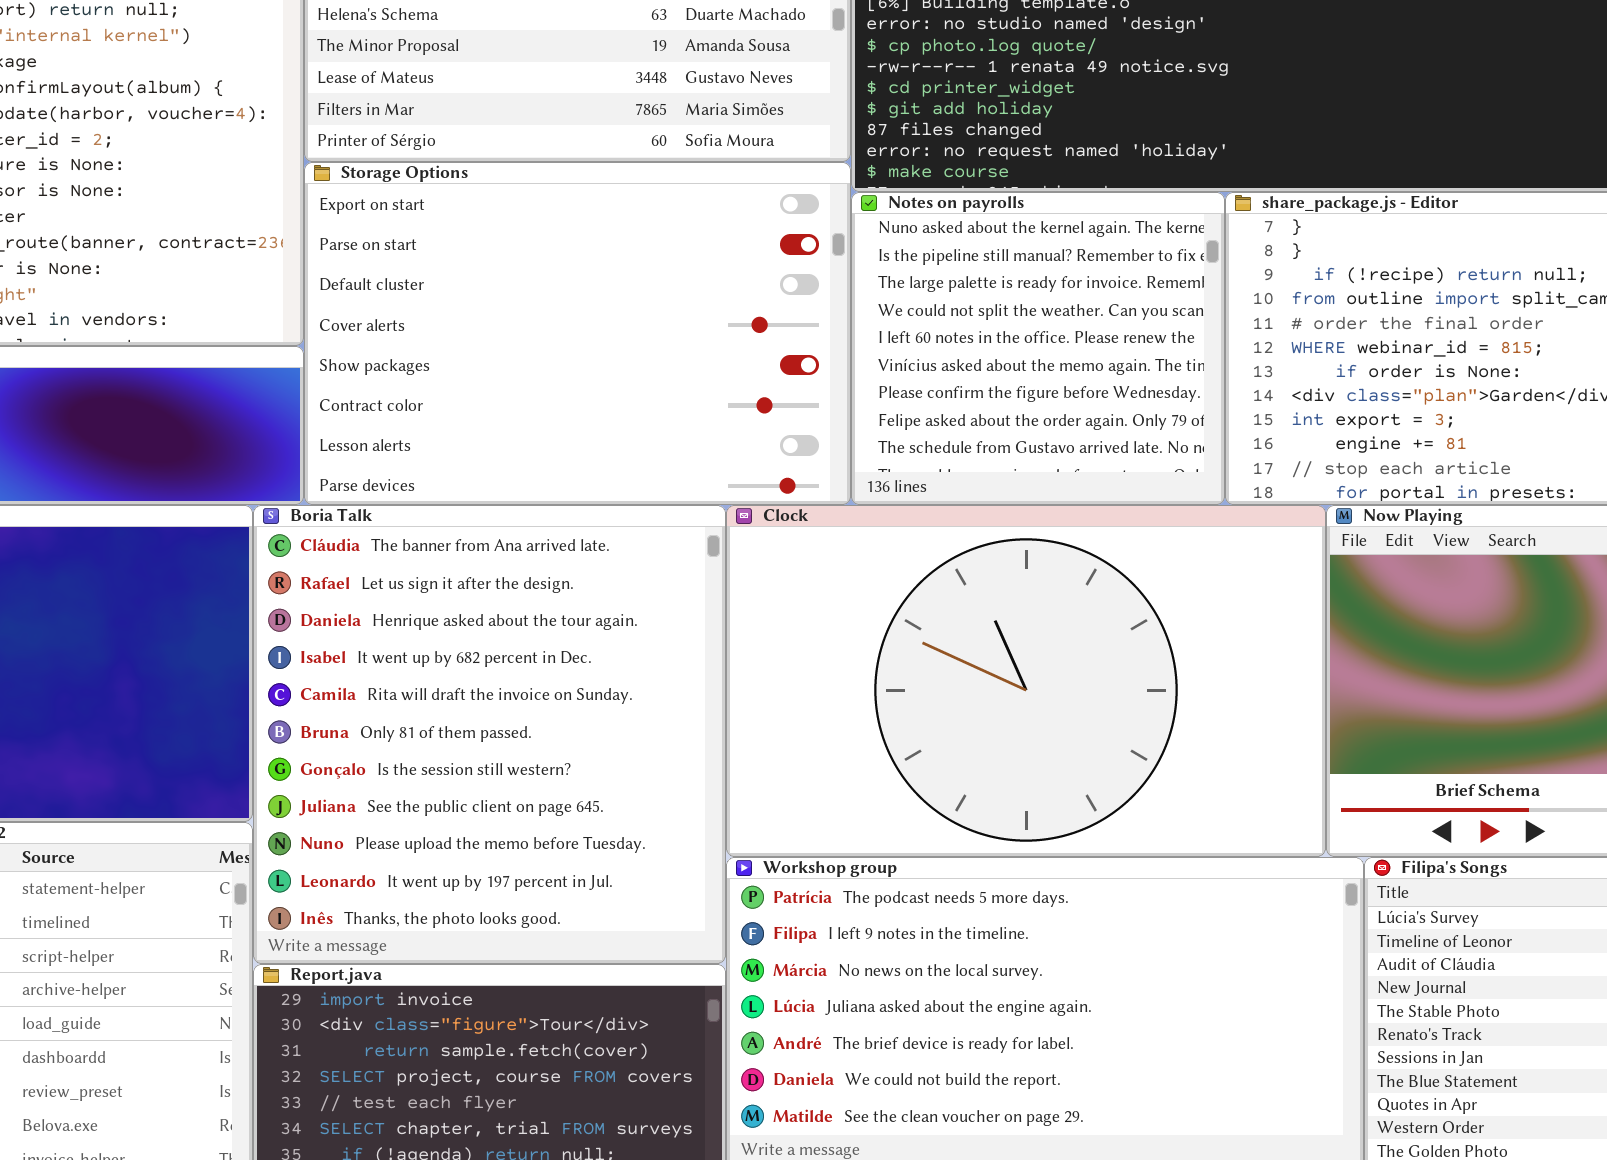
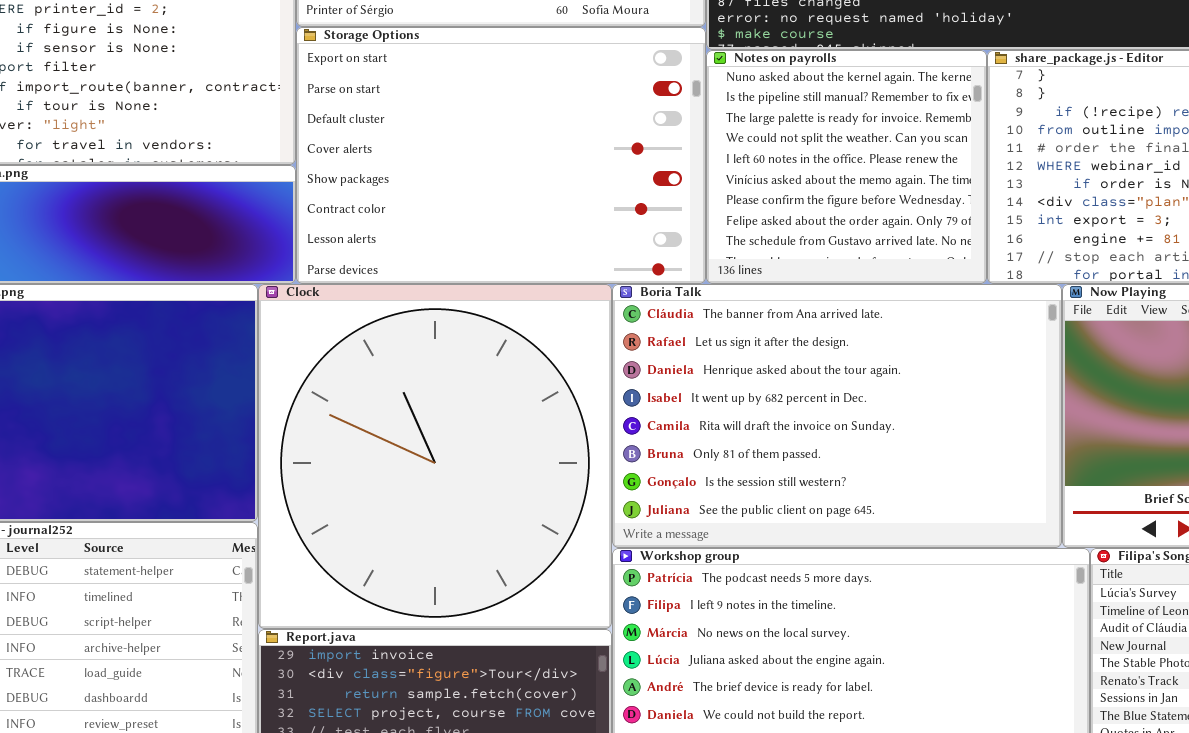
Boria Talk: [253,505,726,964] -> [612,284,1062,548], moved, resized
Clock: [726,505,1326,857] -> [258,284,612,629], moved, resized

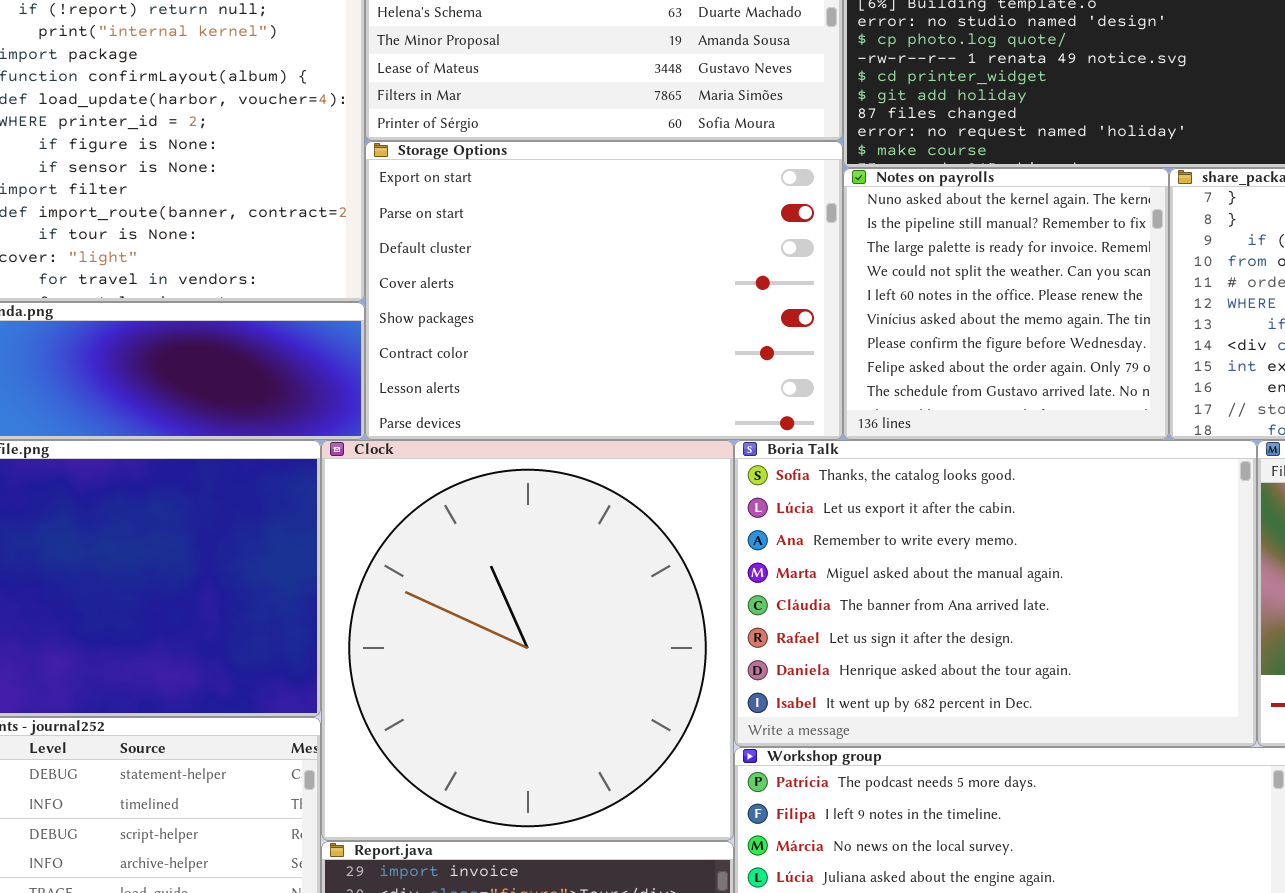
Boria Talk: [612,284,1062,548] -> [734,440,1257,747], scrolled up 4 rows

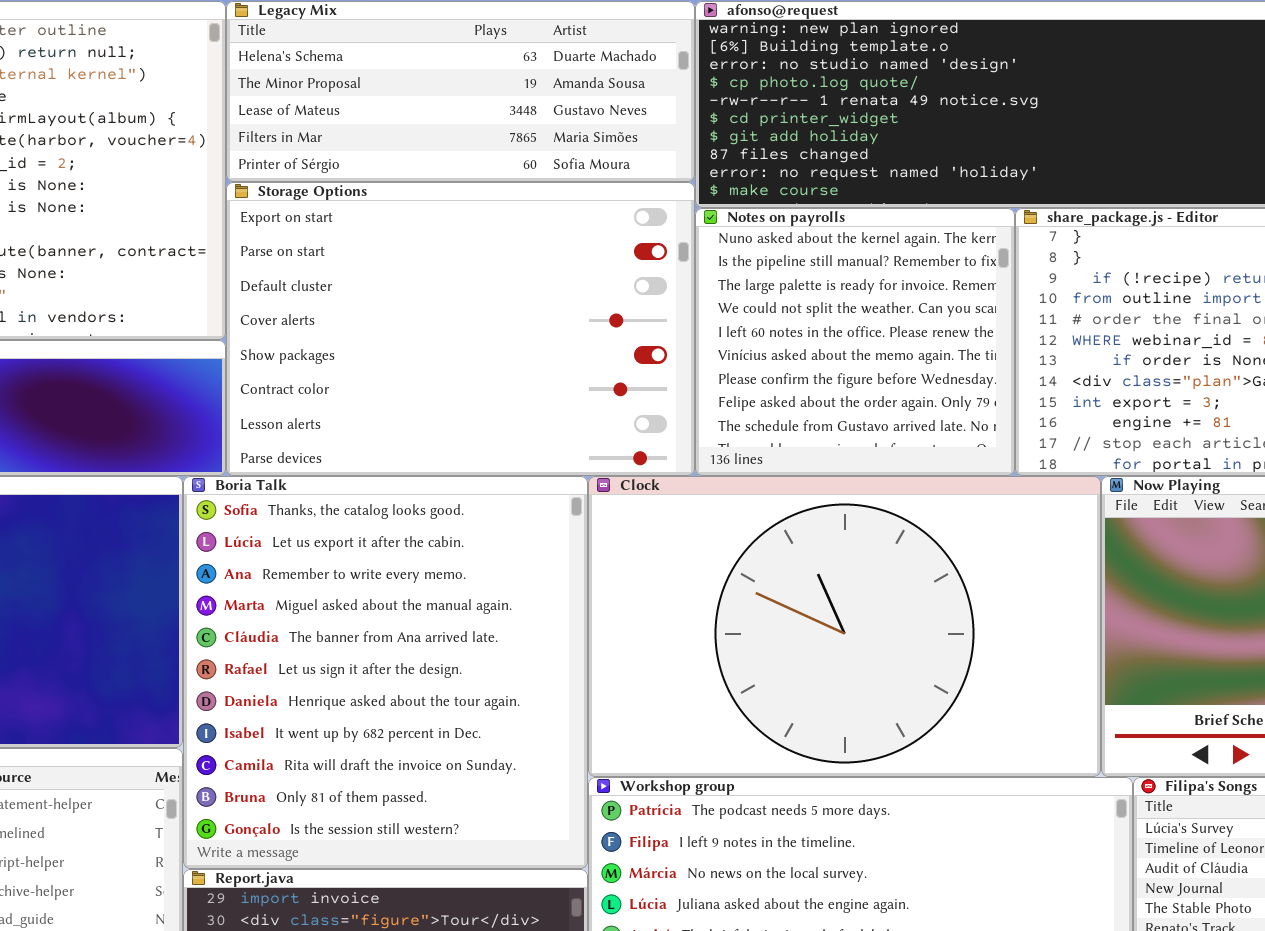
Clock: [321,440,734,841] -> [588,476,1101,777], moved, resized
Boria Talk: [734,440,1257,747] -> [183,476,588,869], moved, resized

